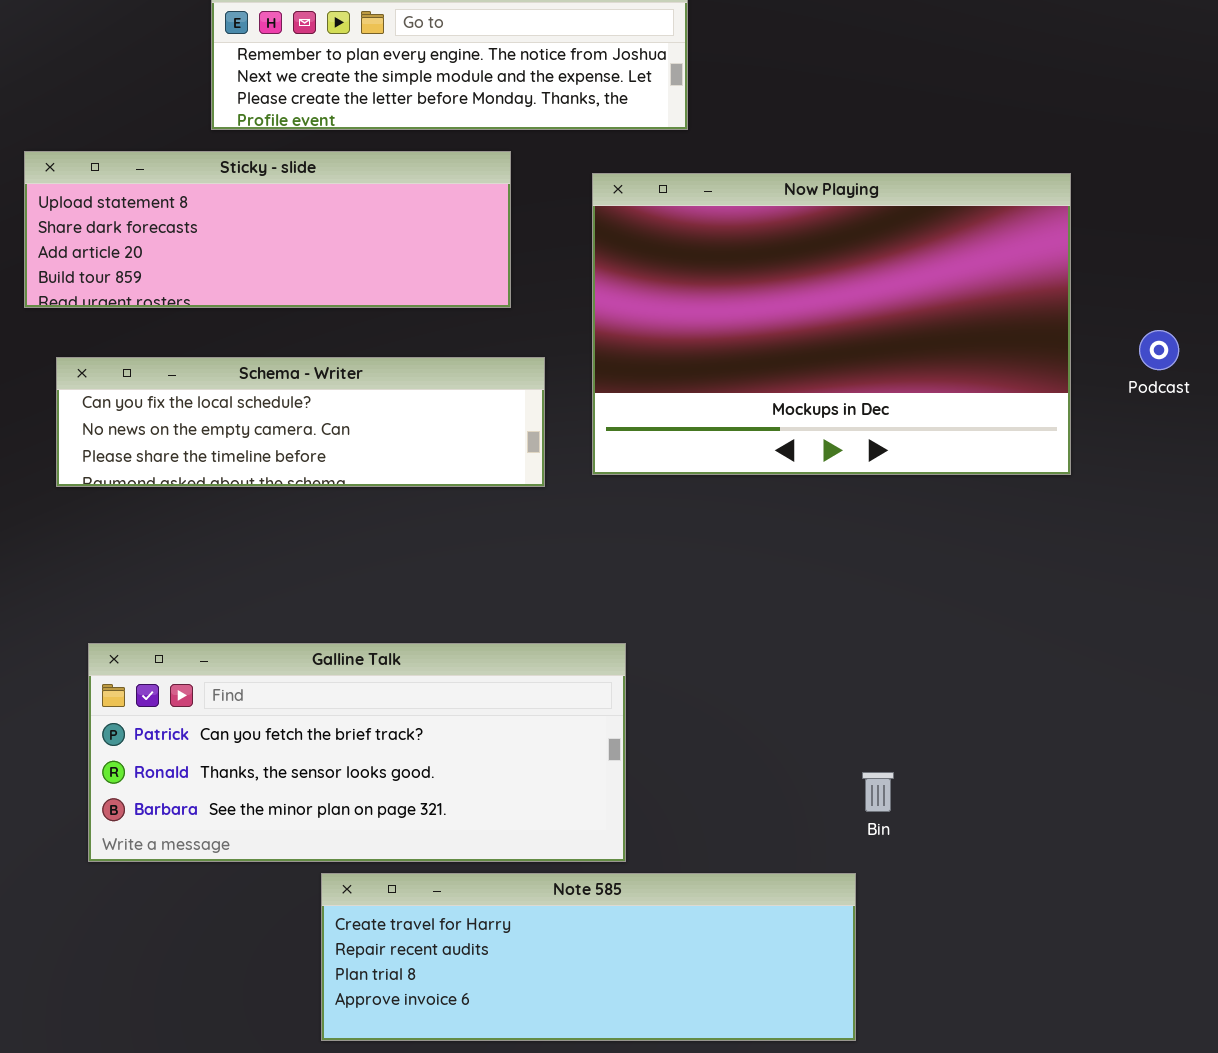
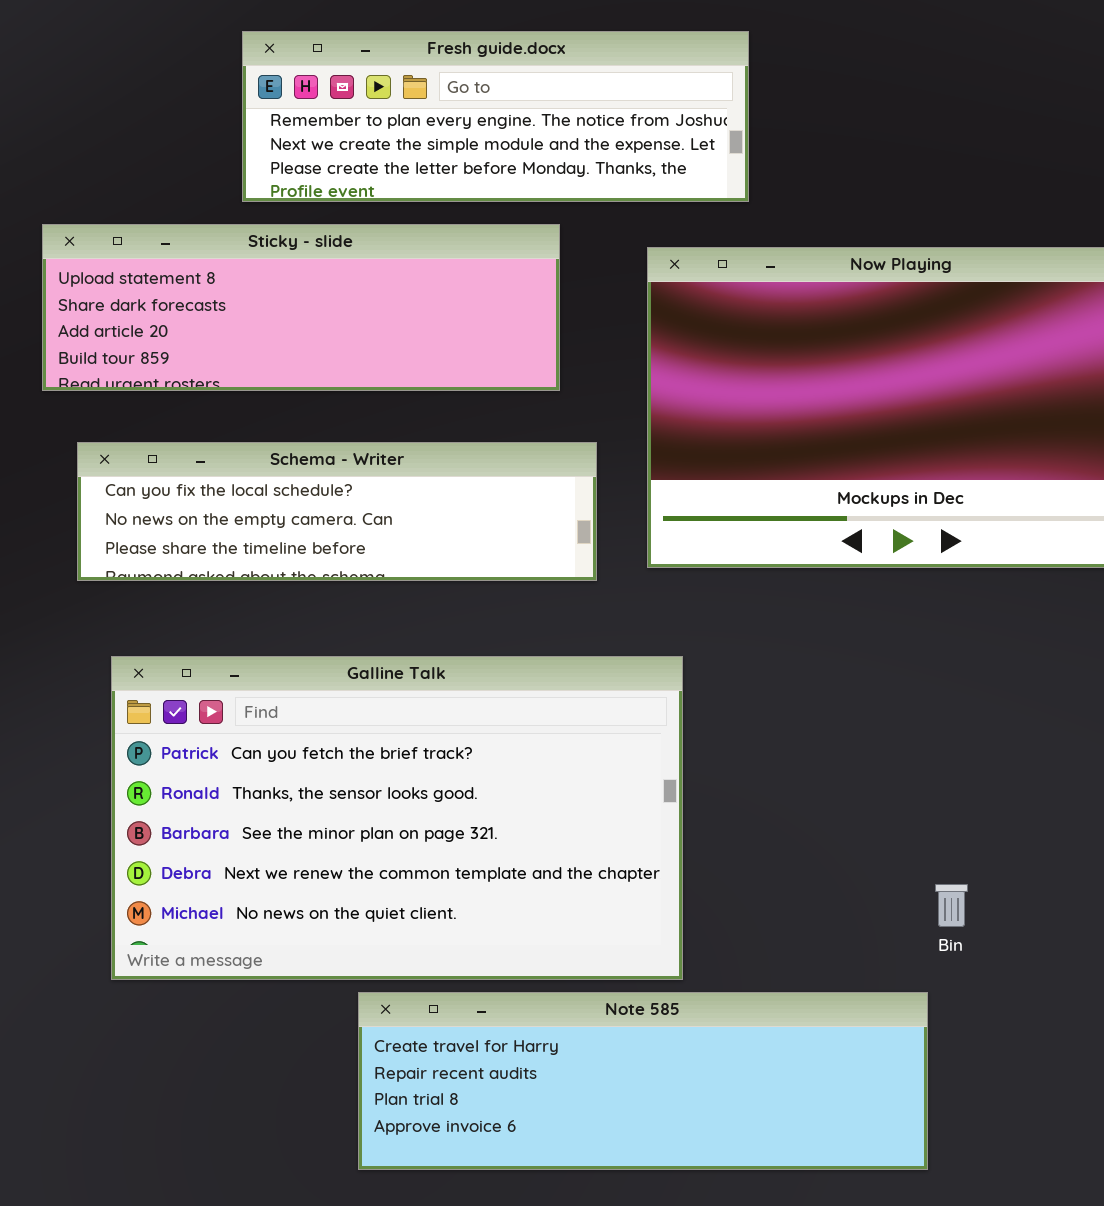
Galline Talk: [88,643,626,862] -> [111,656,683,980], resized

